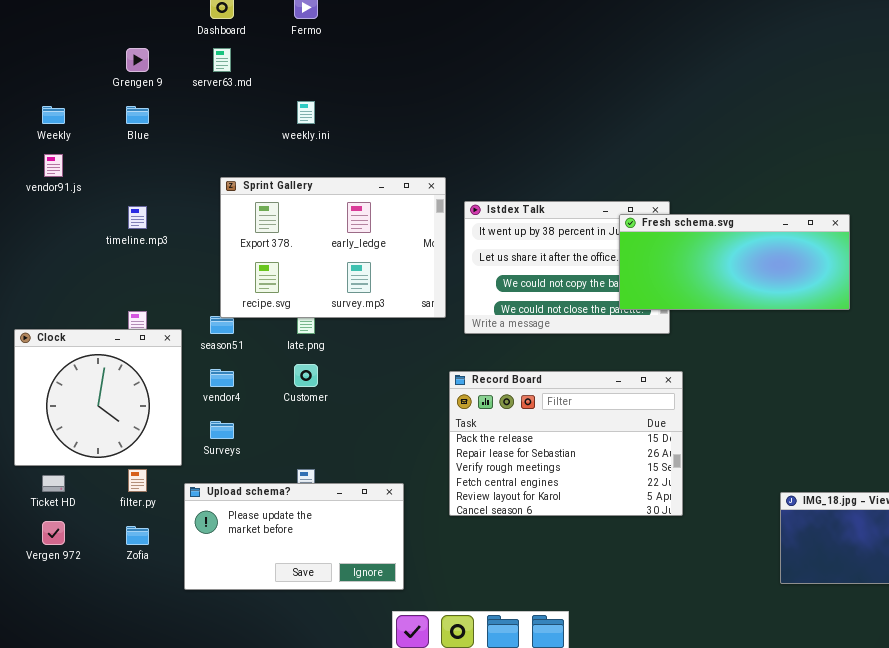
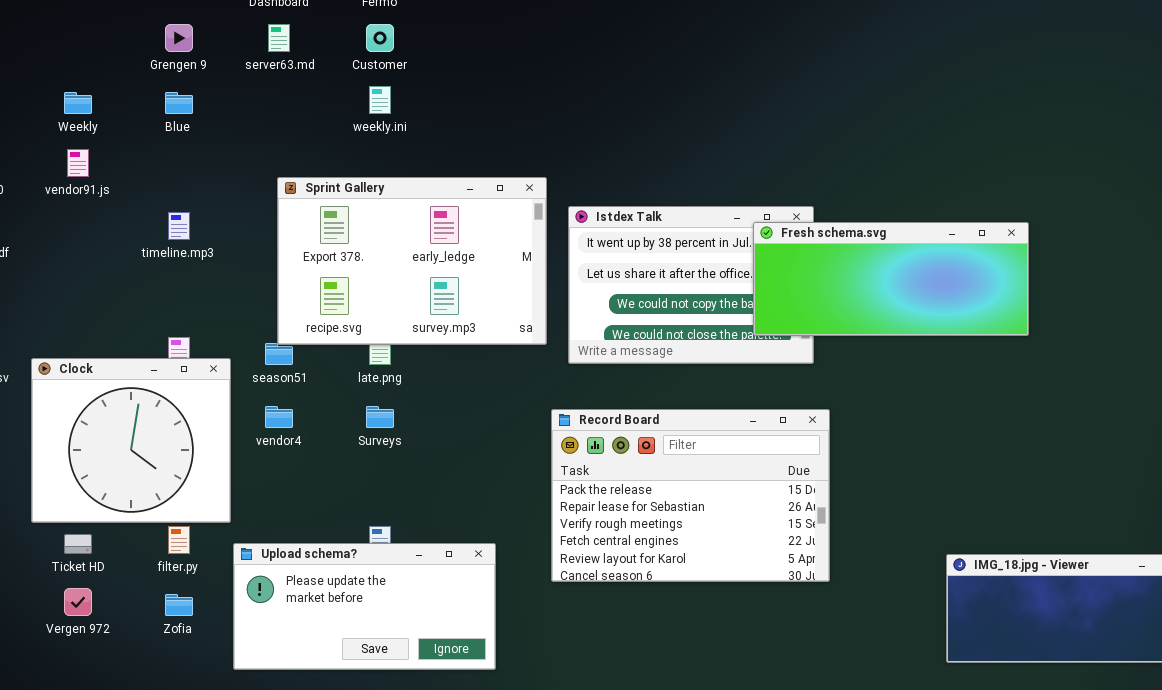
Customer: [294,364,318,387] -> [366,24,394,52], moved
Surveys: [210,421,234,439] -> [366,406,394,428], moved

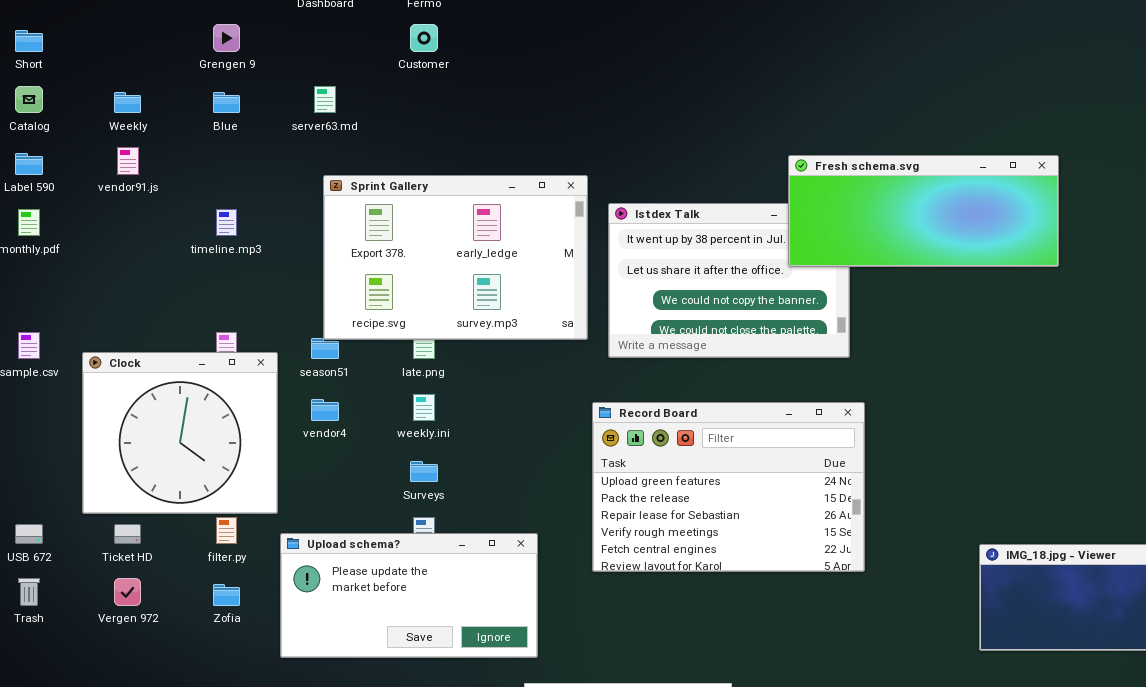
server63.md: [268,24,290,52] -> [314,86,336,113], moved
weekly.ini: [369,86,391,114] -> [413,394,435,421], moved
Fresh schema.svg: [753,222,1029,336] -> [788,155,1059,267], moved
Surveys: [366,406,394,428] -> [410,461,438,482], moved
Record Board: [551,409,830,582] -> [592,402,865,572], scrolled up 1 row

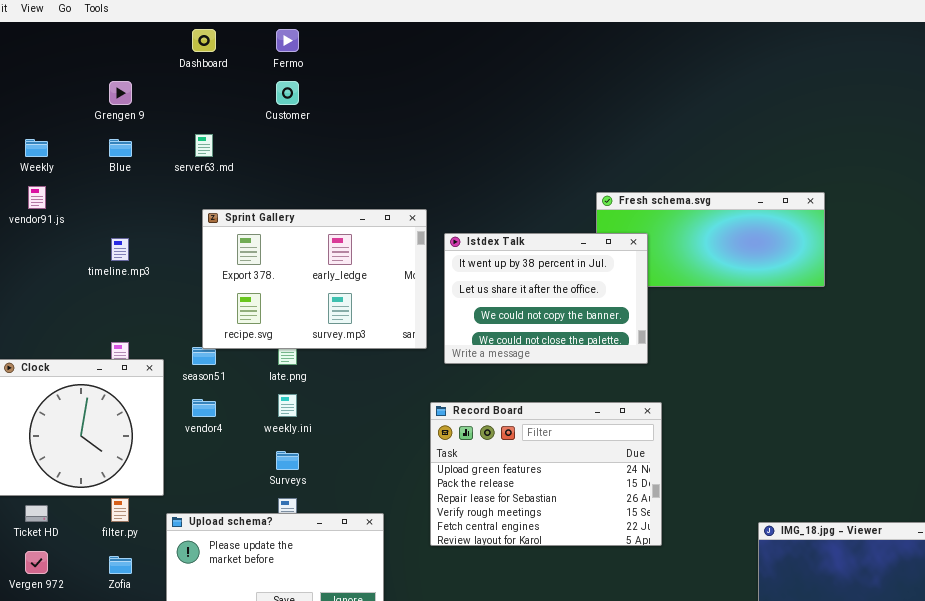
Istdex Talk: [608,203,850,358] -> [444,233,648,364], raised

